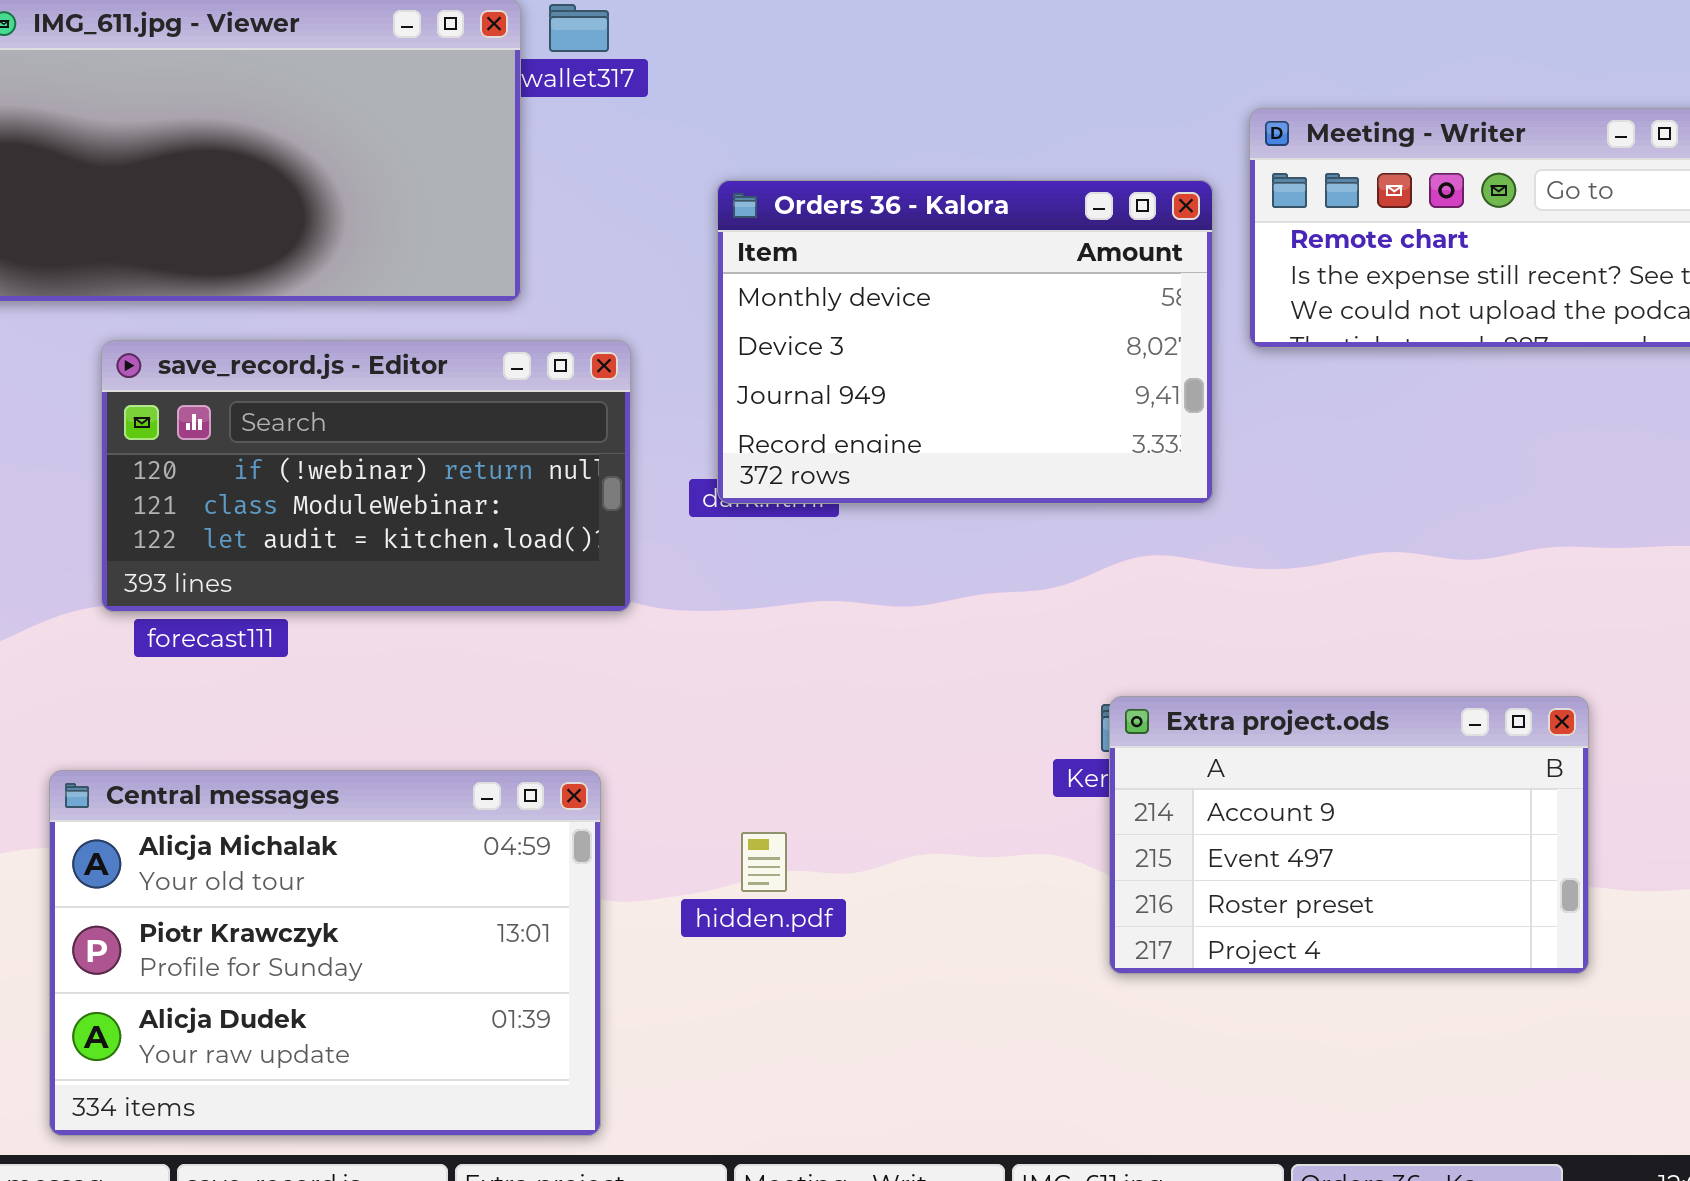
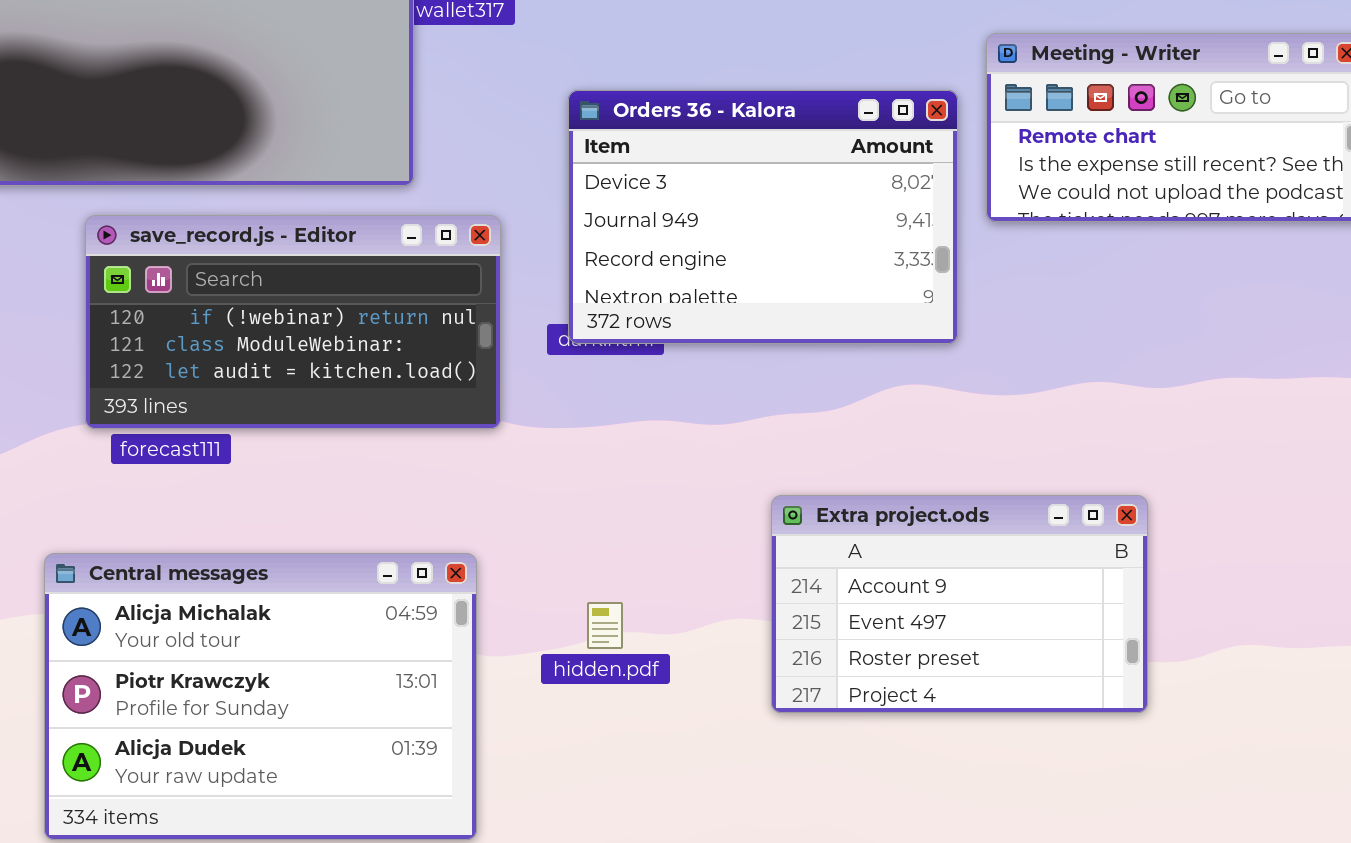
Orders 36 - Kalora: [717,180,1213,504] -> [568,90,958,344], scrolled down 1 row
Extra project.ods: [1109,696,1589,974] -> [771,495,1148,713], moved

